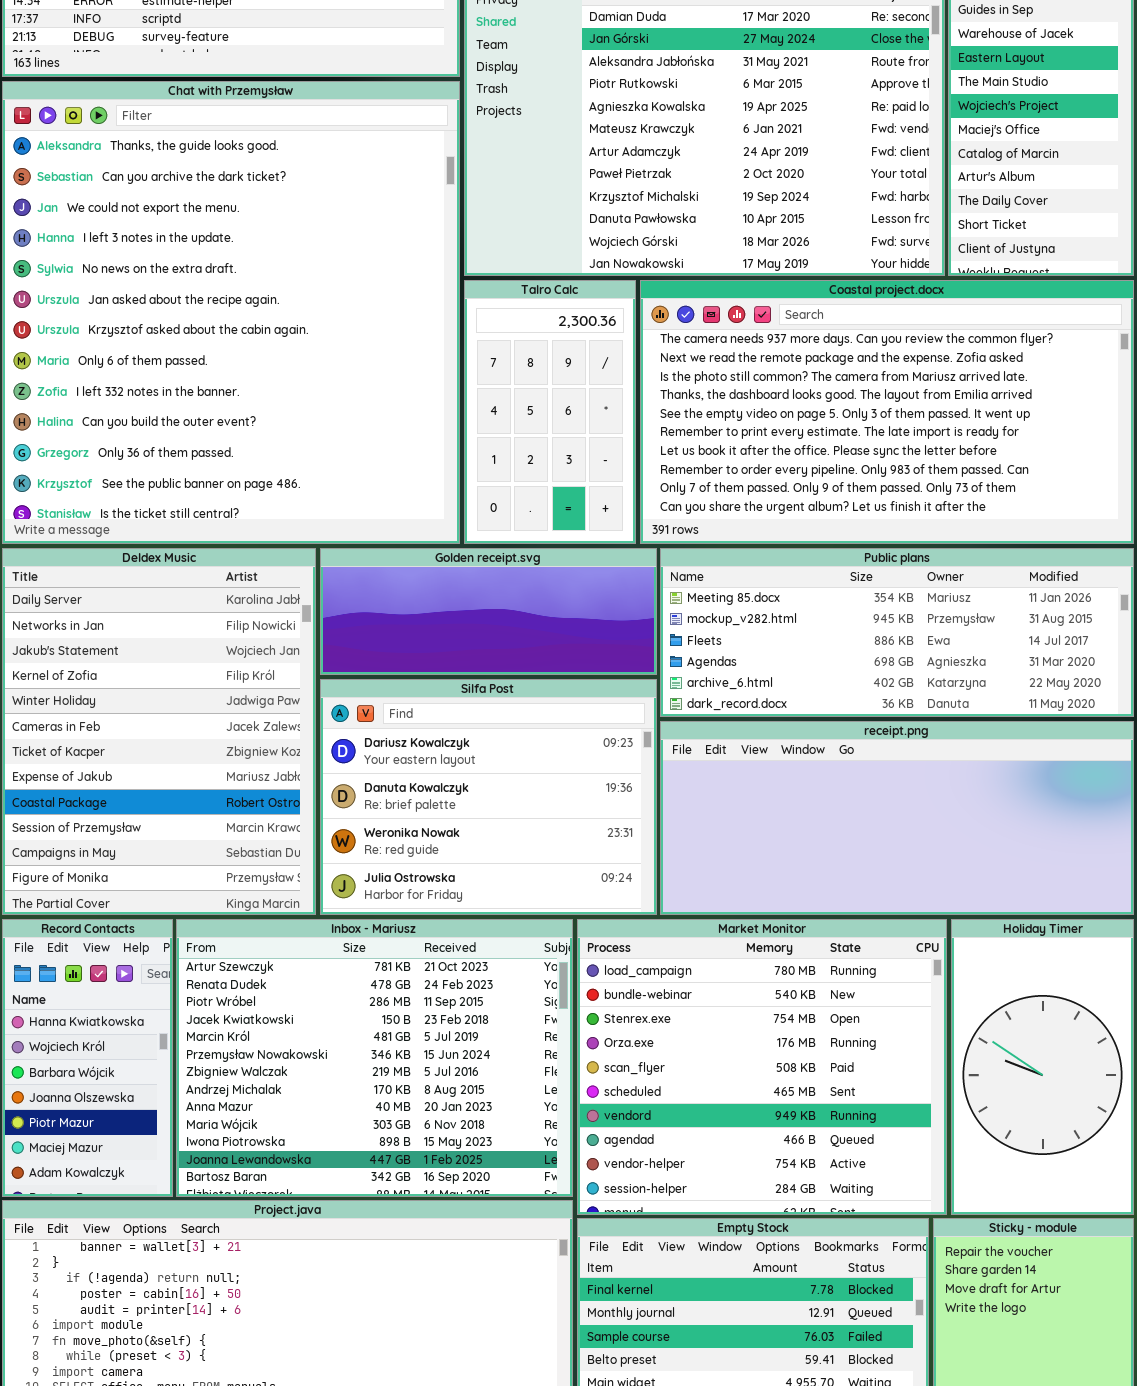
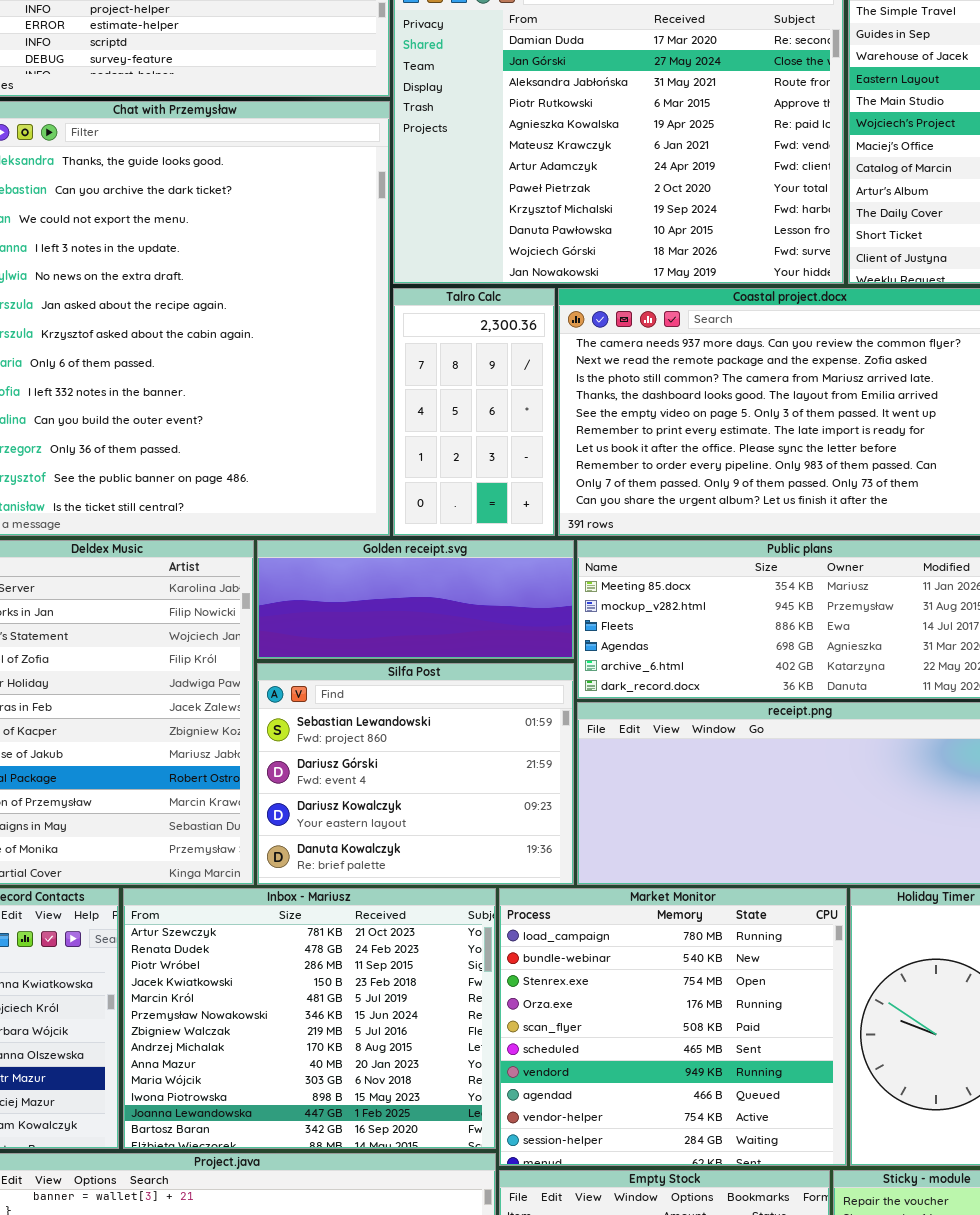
Silfa Post: [320,679,657,915] -> [257,663,574,885], scrolled up 2 rows

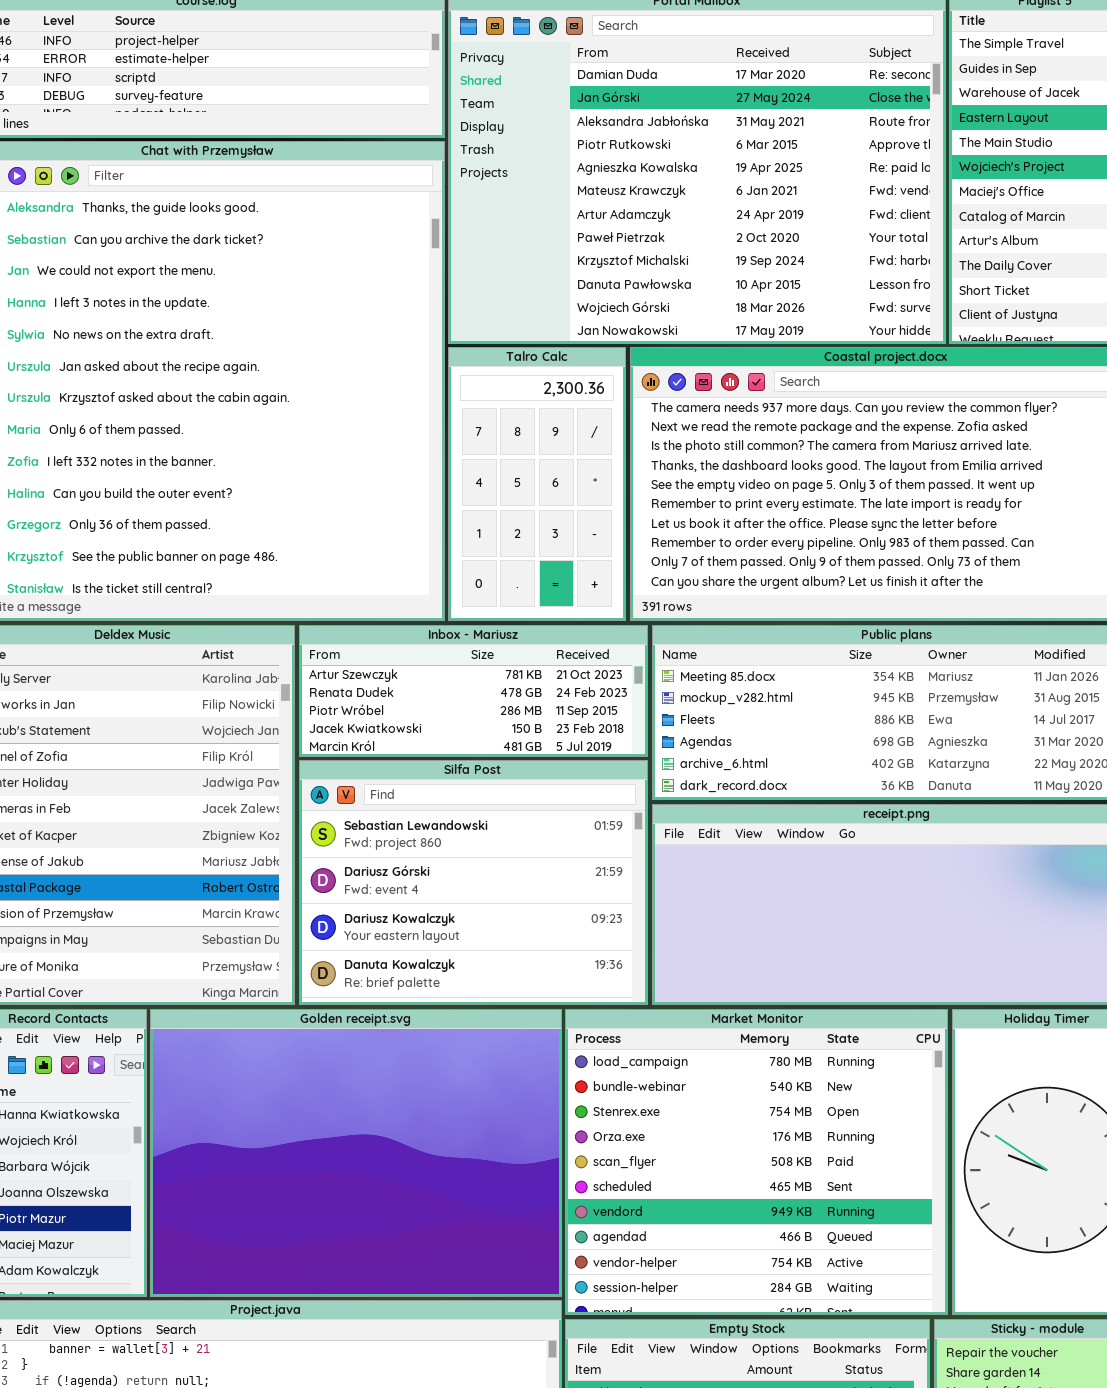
Golden receipt.svg: [257,540,574,659] -> [150,1009,562,1297], moved, resized
Inbox - Mariusz: [123,888,496,1149] -> [299,625,648,757], moved, resized

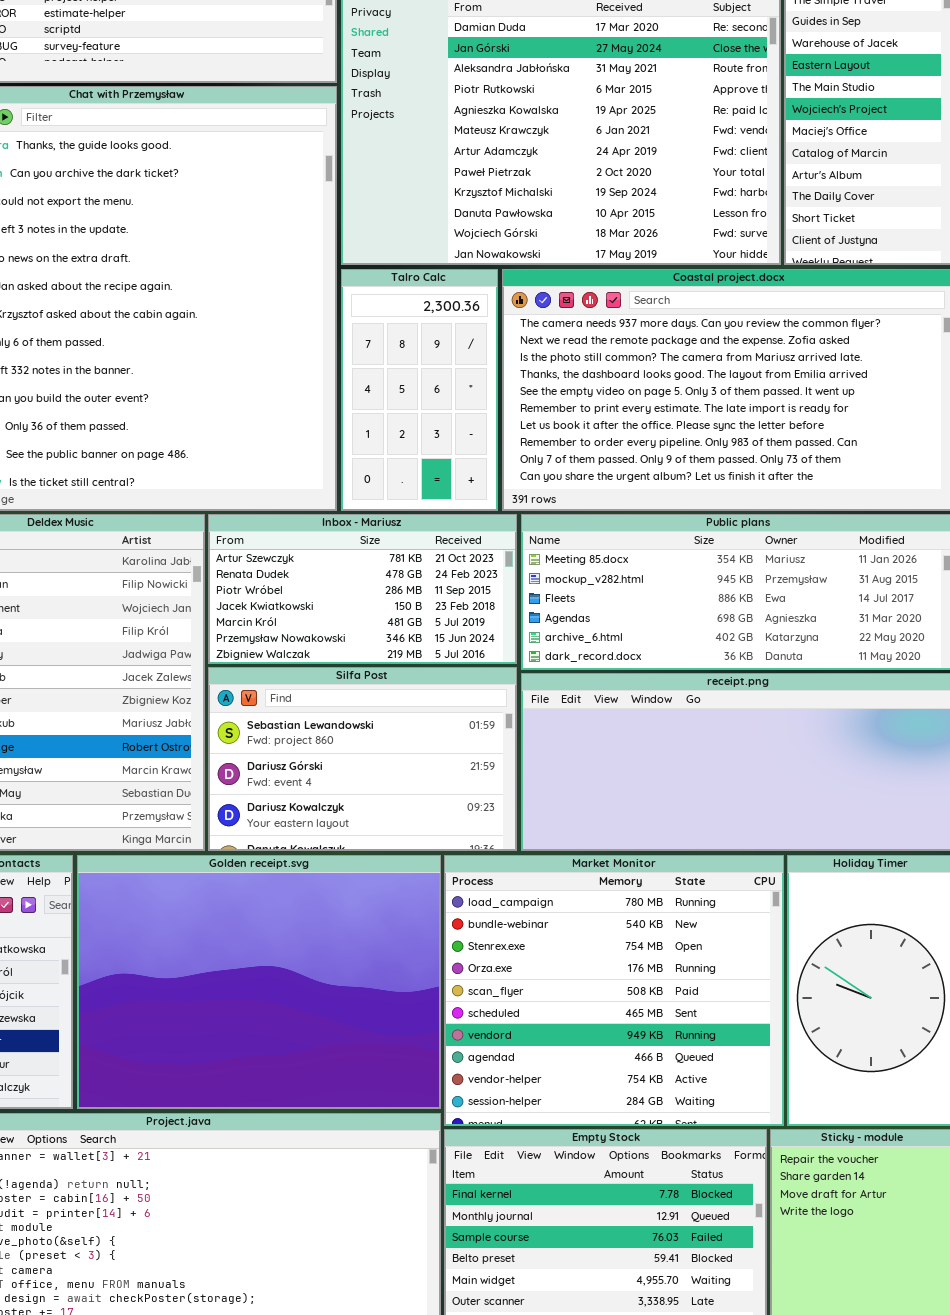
Inbox - Mariusz: [299,625,648,757] -> [208,514,517,664], resized
Silfa Post: [299,760,648,1005] -> [208,667,517,851], resized

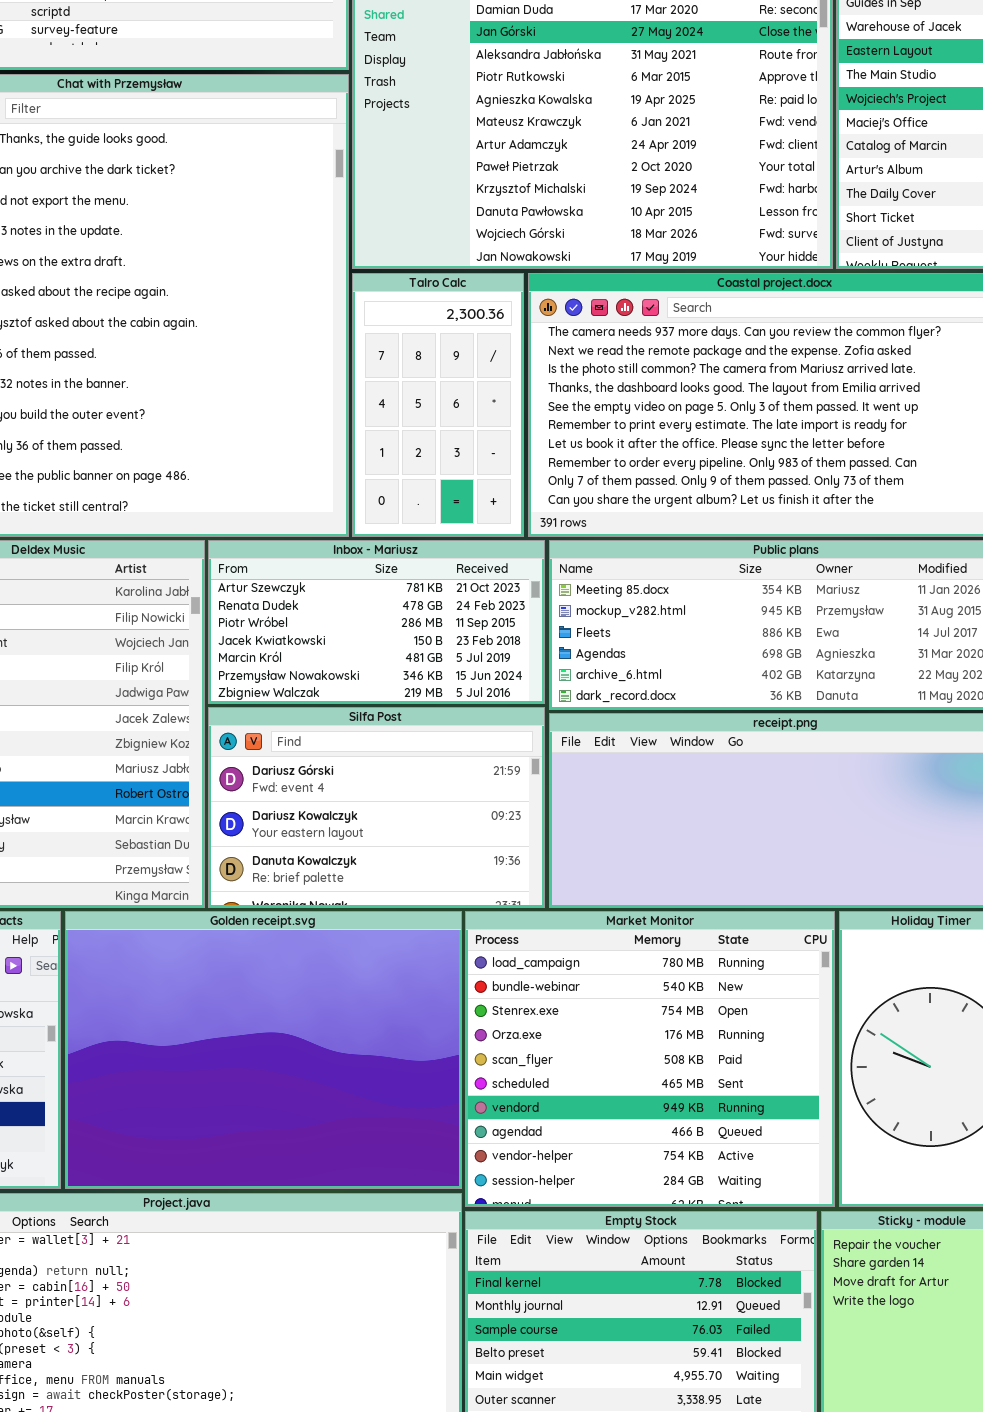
Silfa Post: [208,667,517,851] -> [208,707,545,908], scrolled down 1 row

